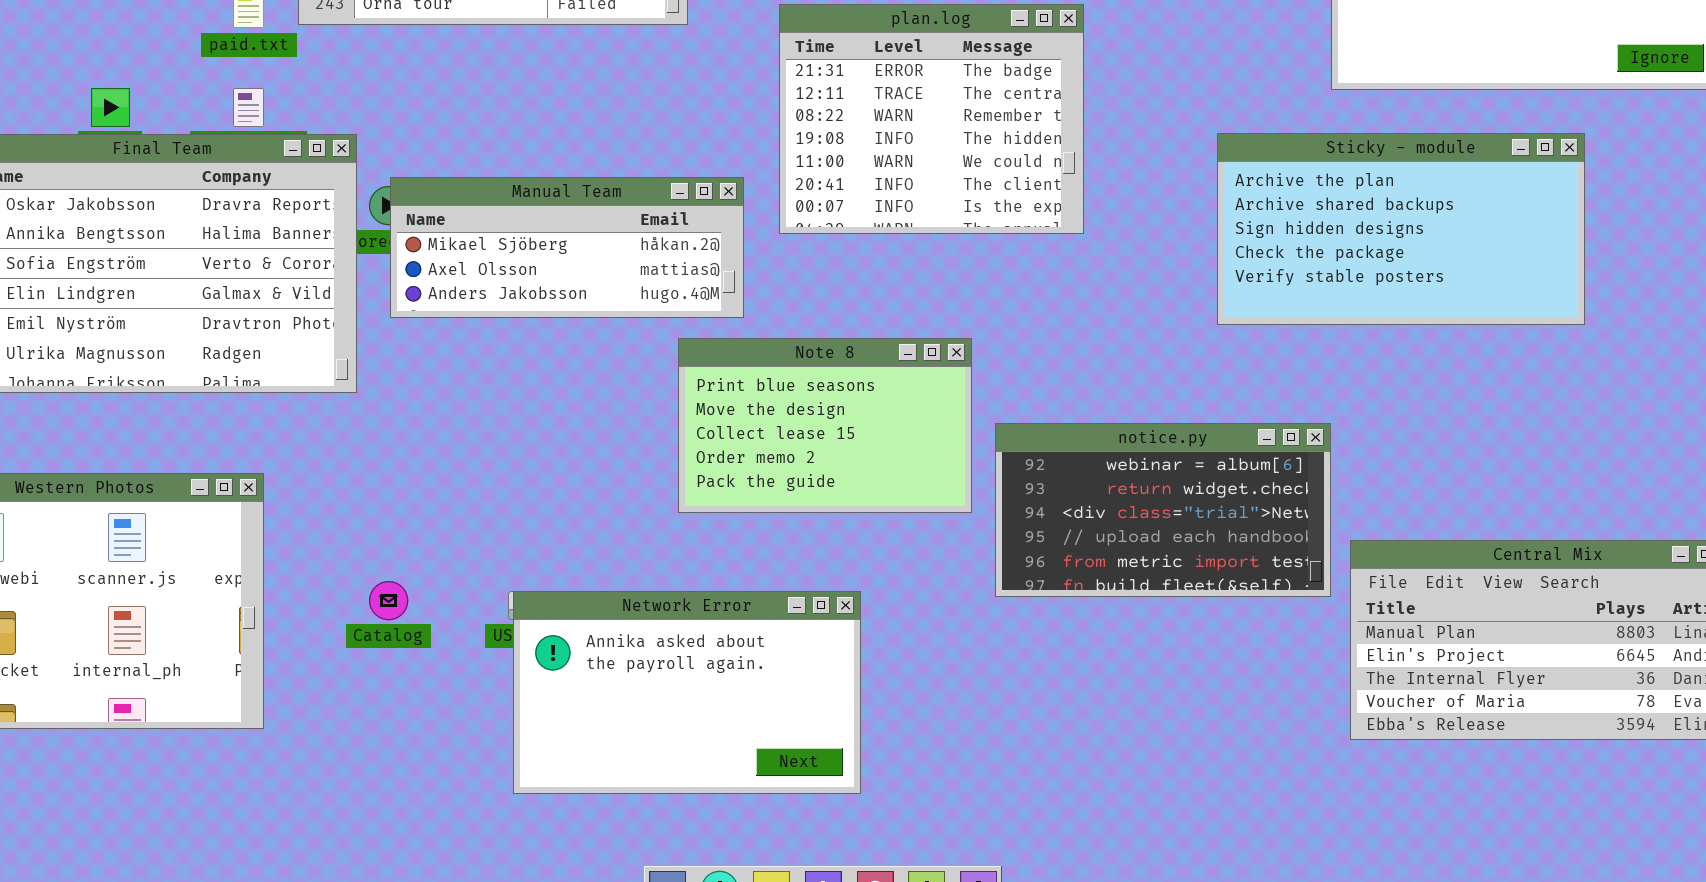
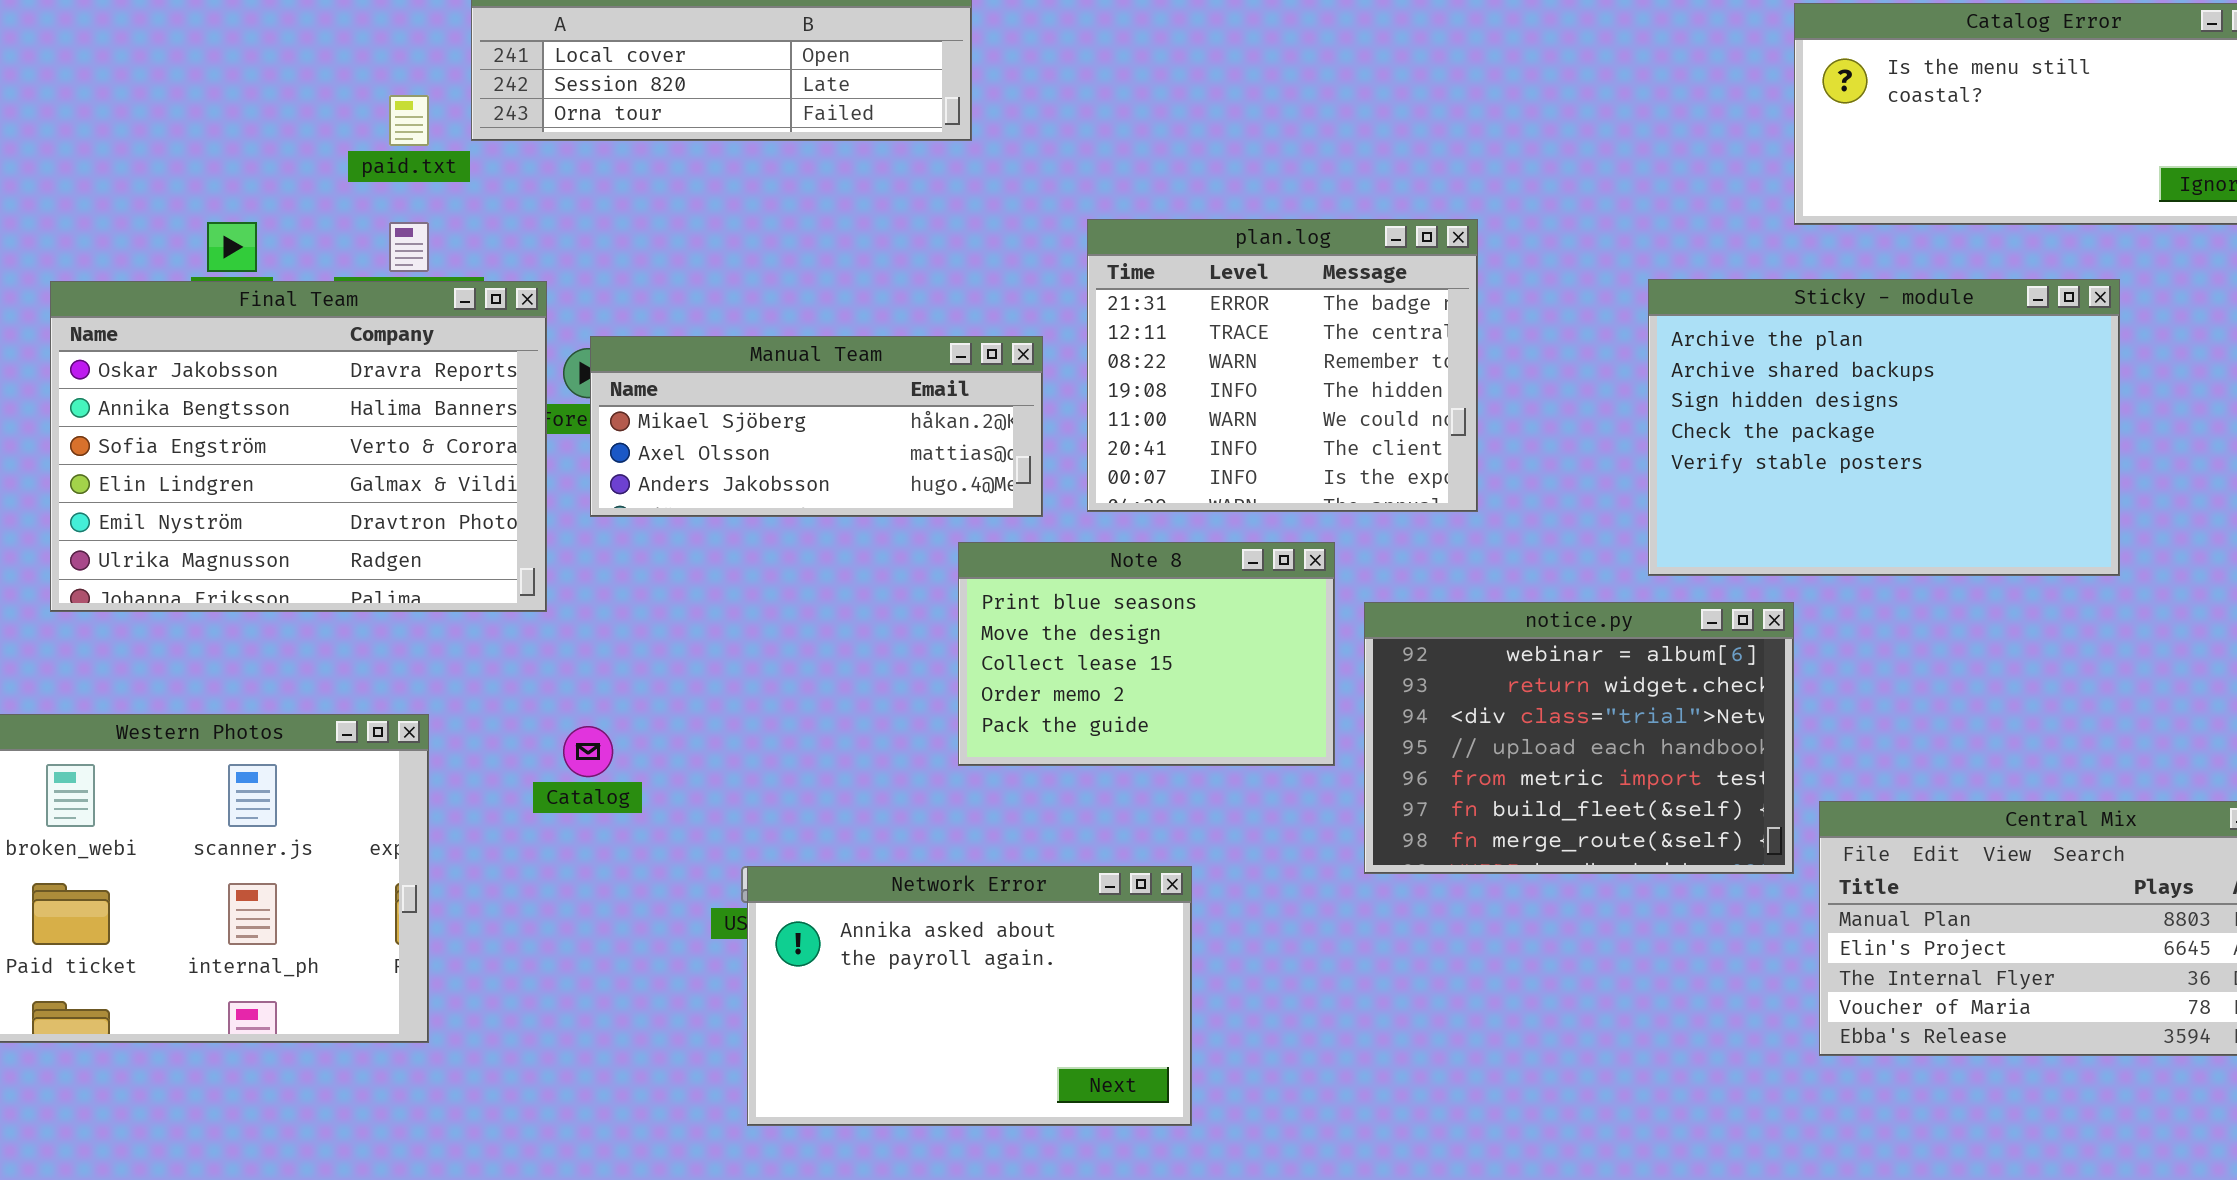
plan.log: [779,4,1084,234] -> [1087,219,1478,512], moved
Sticky - module: [1217,133,1585,325] -> [1648,279,2120,576], resized
notice.py: [995,423,1331,597] -> [1364,602,1794,874], resized
Catalog: [369,581,408,620] -> [563,726,613,777], moved

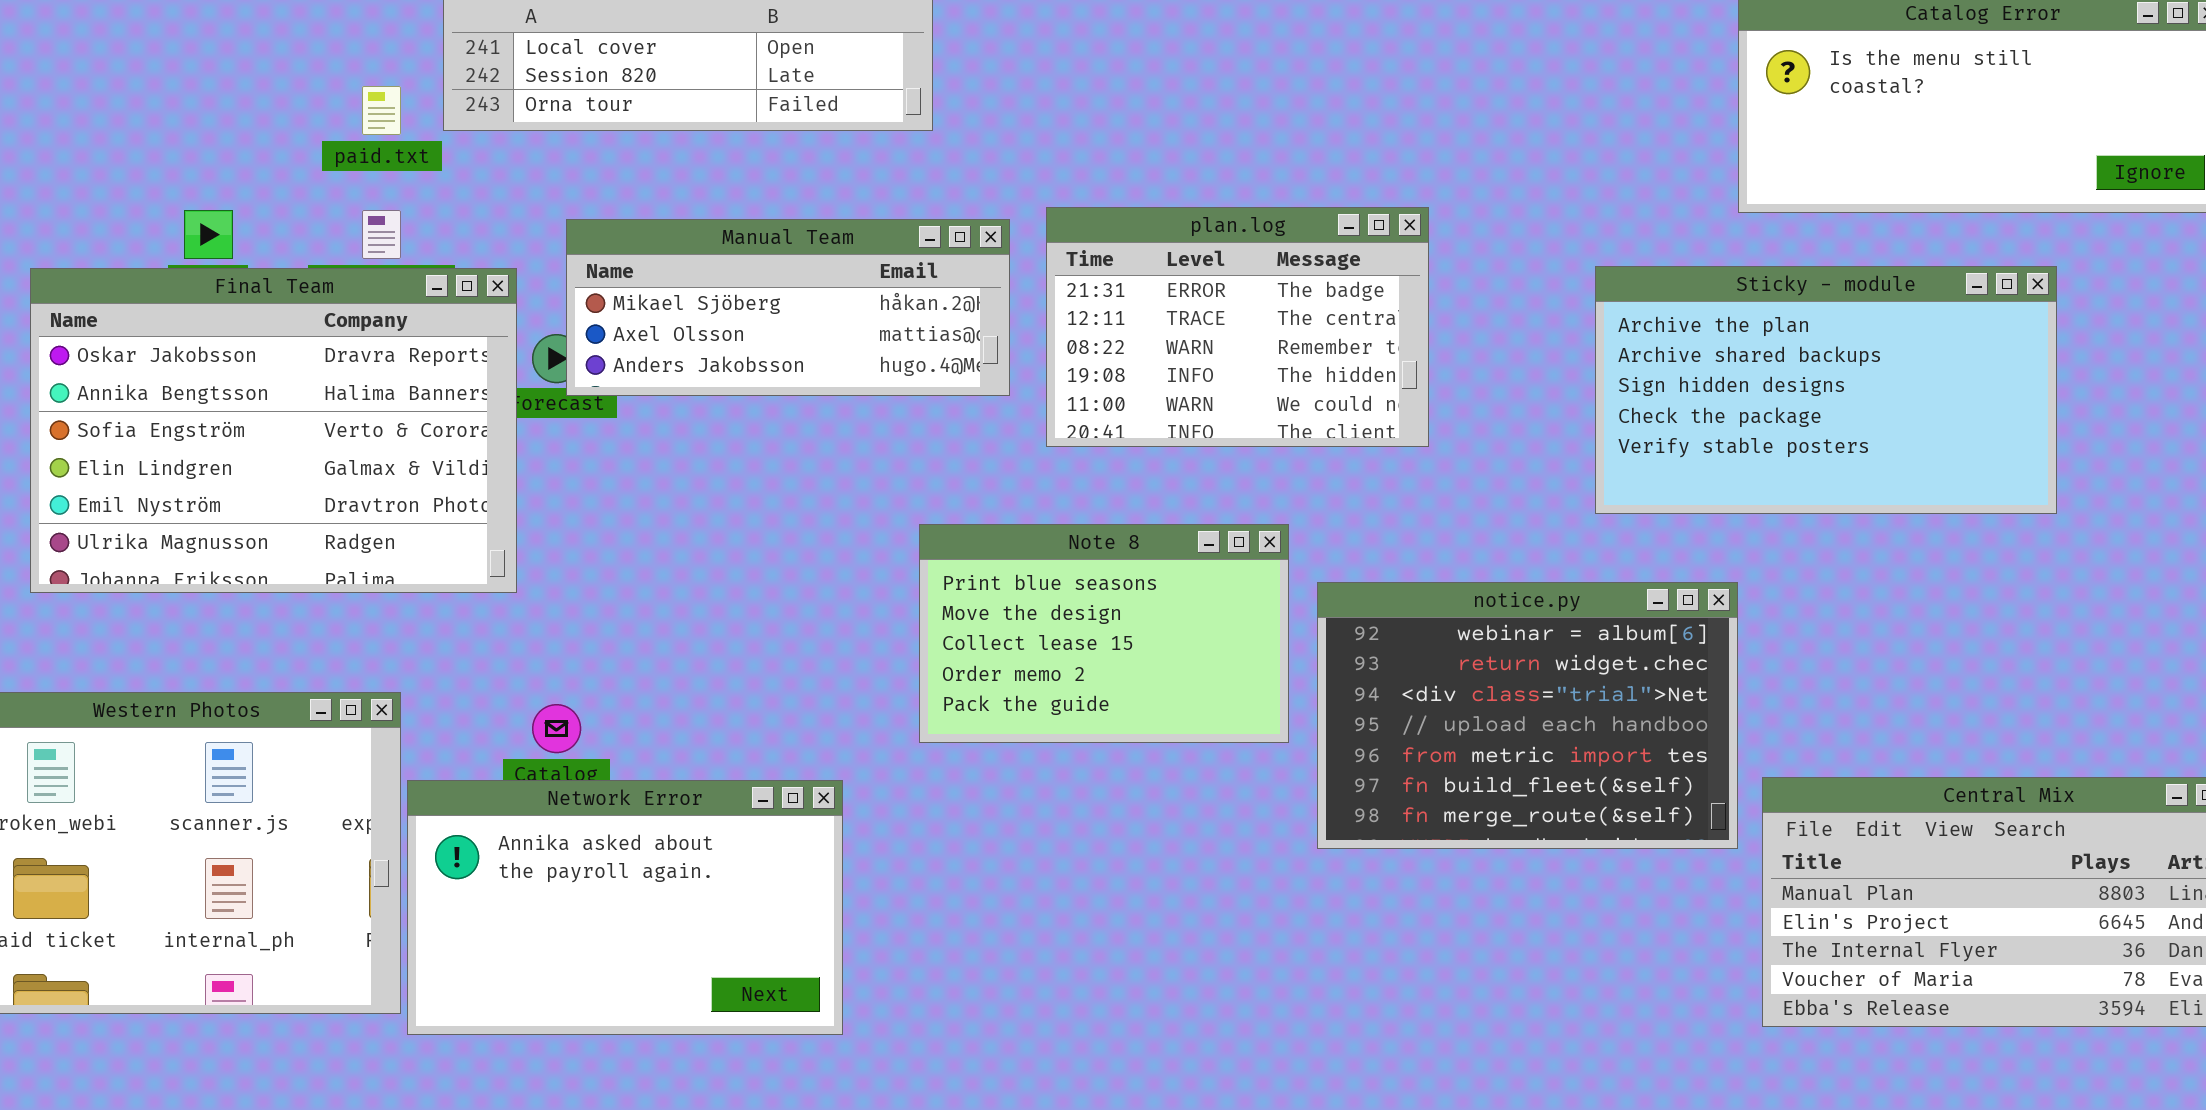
plan.log: [1087,219,1478,512] -> [1046,207,1429,447], resized
Sticky - module: [1648,279,2120,576] -> [1595,266,2057,514], resized
Manual Team: [590,336,1043,517] -> [566,219,1010,396], moved
Network Error: [747,866,1192,1126] -> [407,780,843,1035], moved

